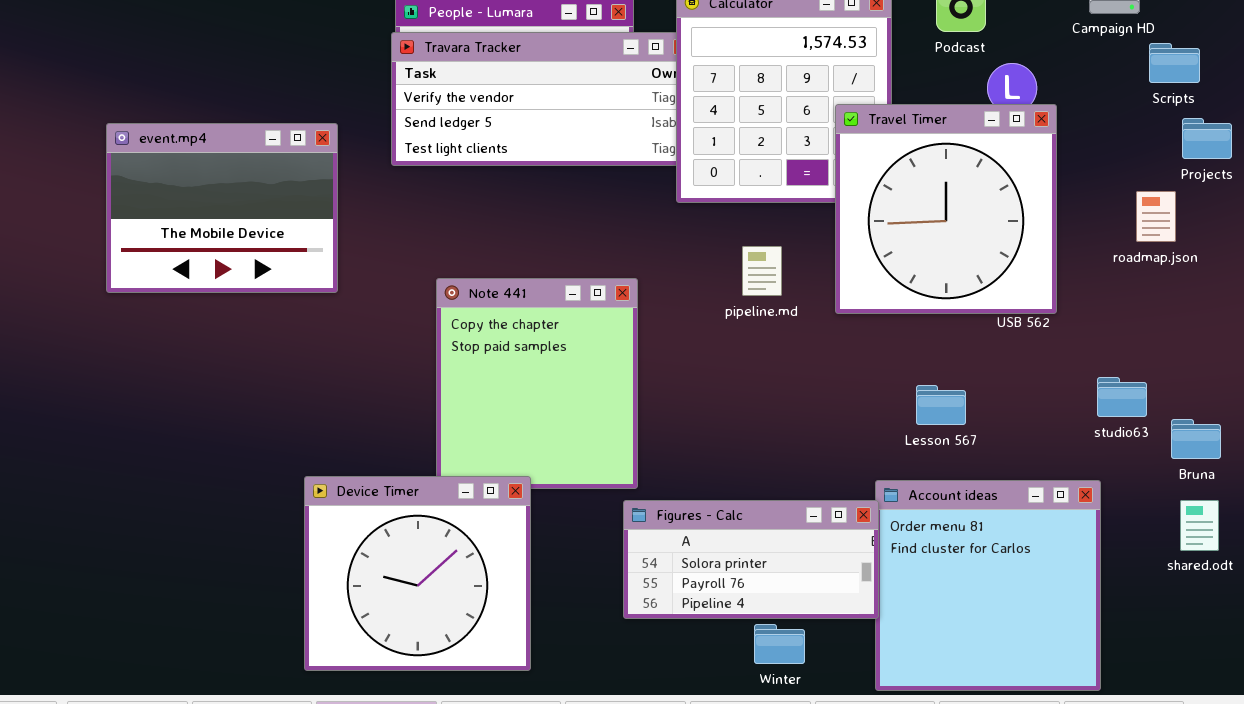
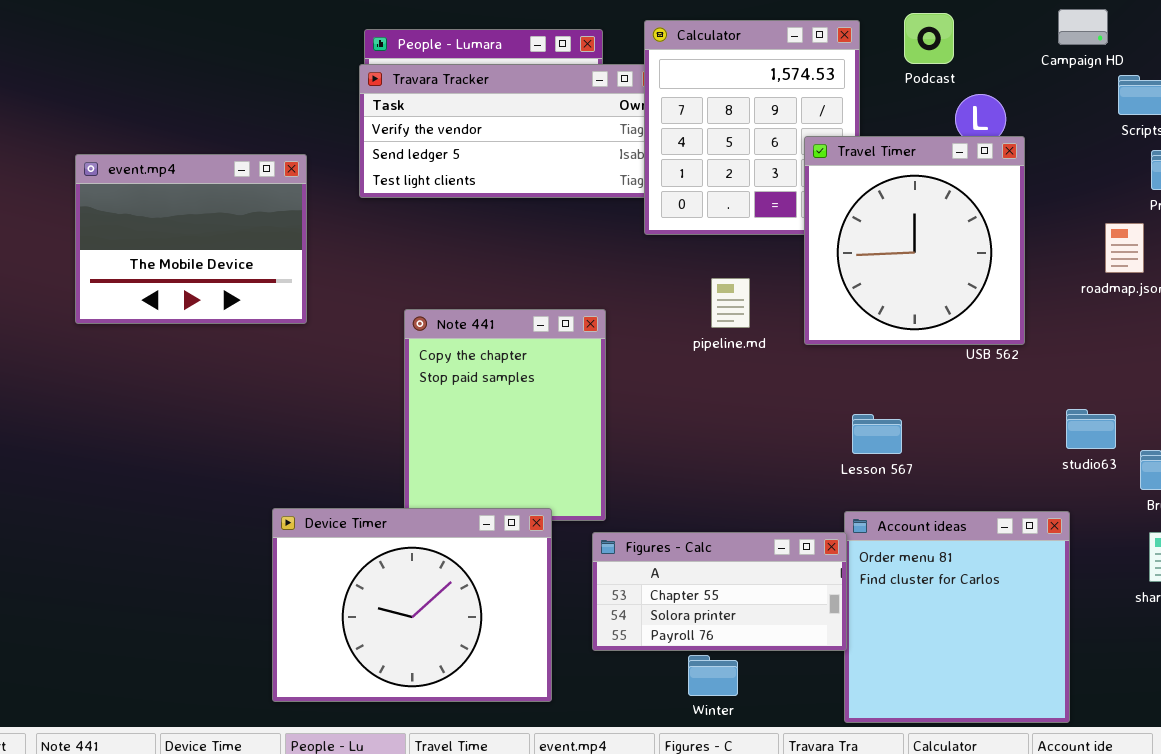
Lesson 567: [916,385,966,425] -> [852,414,902,454], moved
Device Timer: [304,476,531,671] -> [272,508,552,702], resized
Figures - Calc: [623,500,879,619] -> [592,532,847,651], scrolled up 1 row
Winter: [754,624,805,664] -> [688,655,738,696], moved

